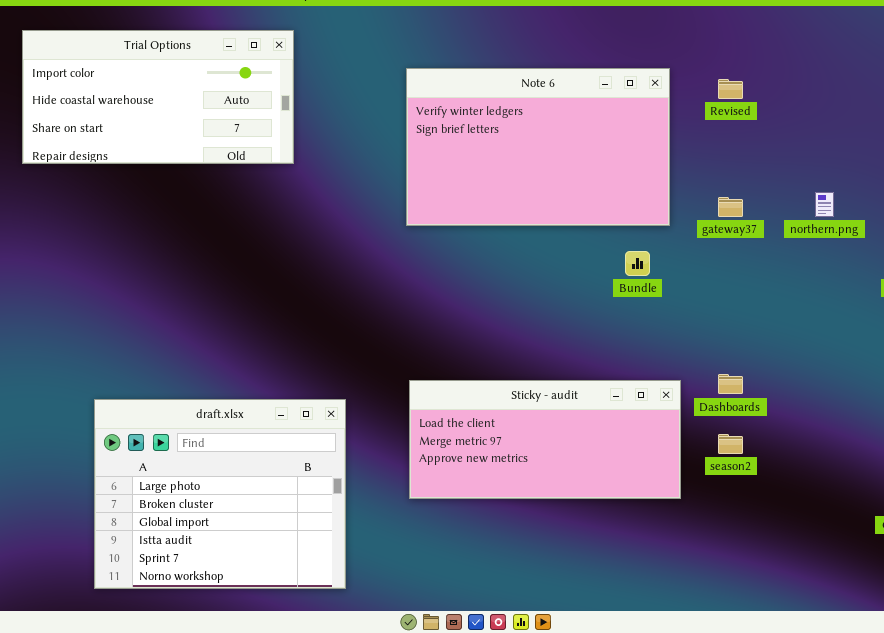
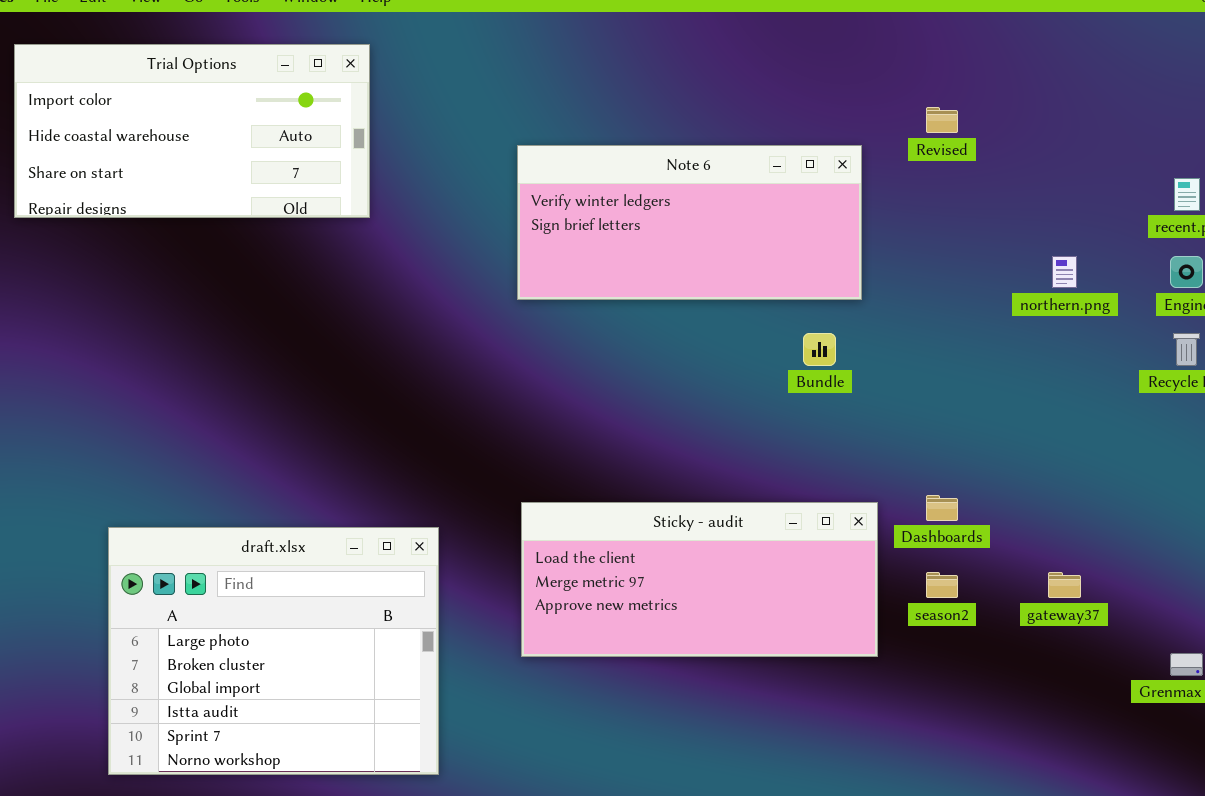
Note 6: [406,68,670,226] -> [517,145,862,300], resized
gateway37: [718,197,743,217] -> [1048,572,1081,598], moved

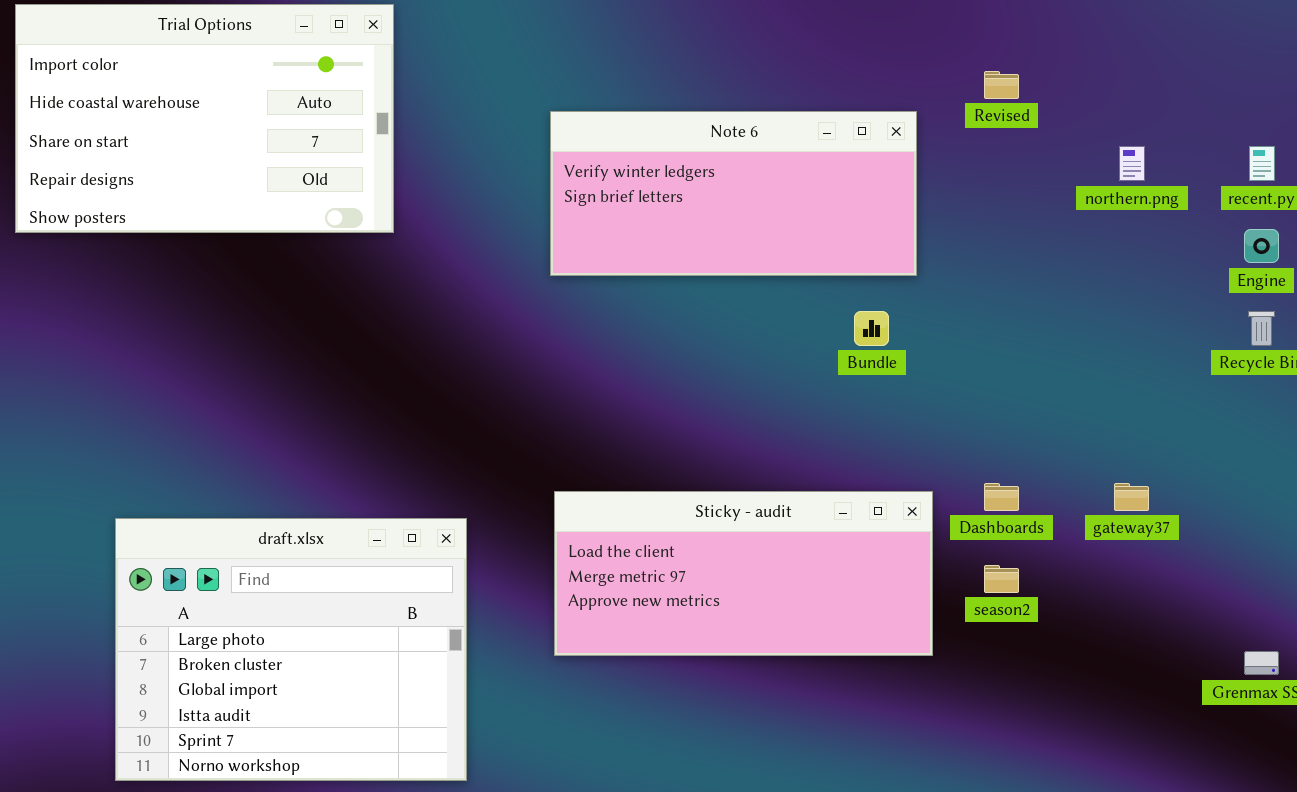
Trial Options: [14,44,370,218] -> [15,4,394,233], resized
northern.png: [1052,256,1077,288] -> [1119,146,1145,181], moved
gateway37: [1048,572,1081,598] -> [1114,483,1149,511], moved

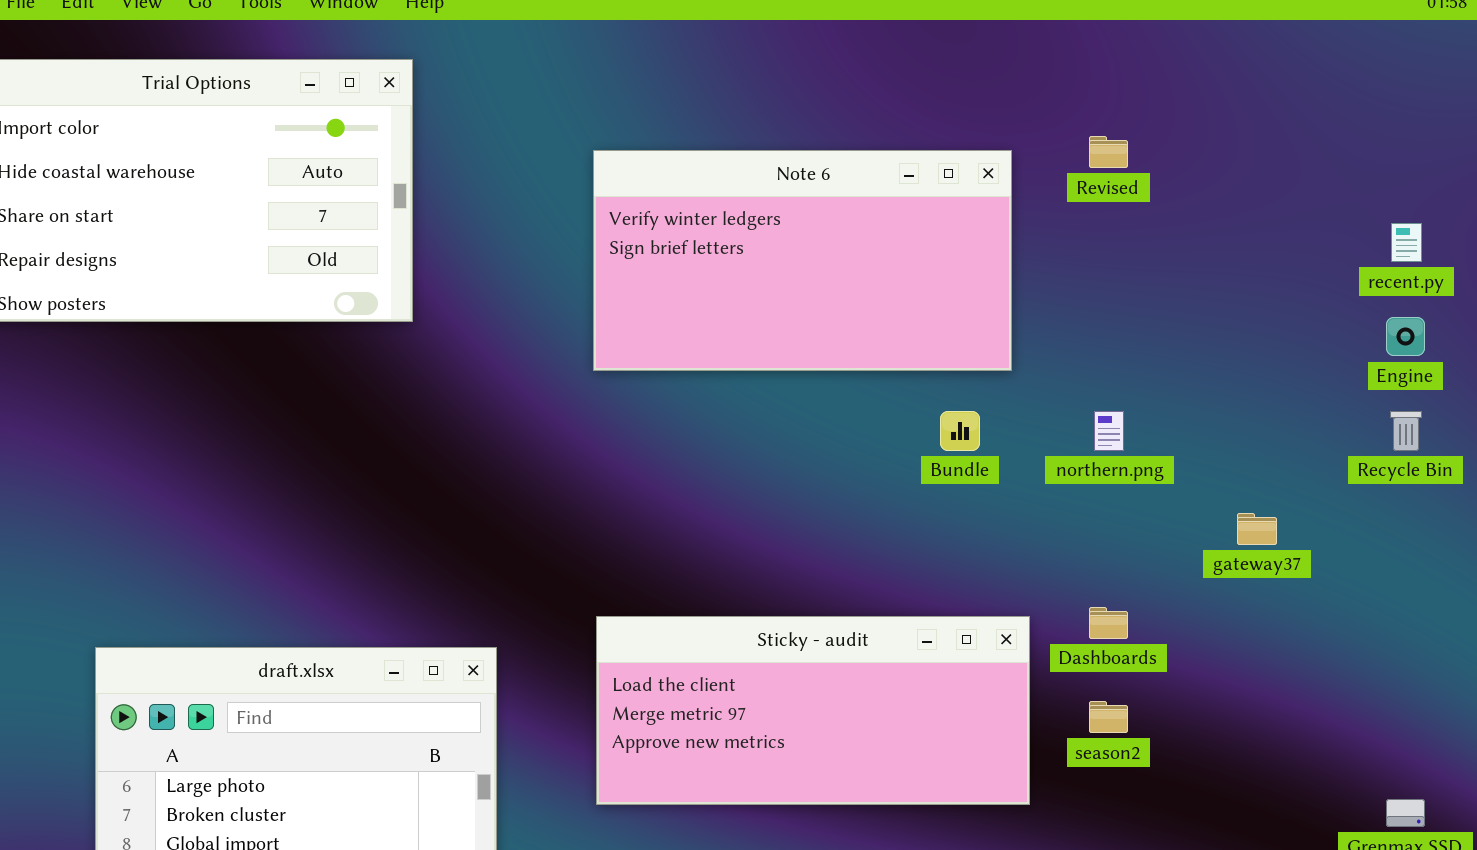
Note 6: [550,111,917,276] -> [593,150,1012,371], resized
northern.png: [1119,146,1145,181] -> [1094,411,1124,451], moved
gateway37: [1114,483,1149,511] -> [1237,513,1277,545], moved

